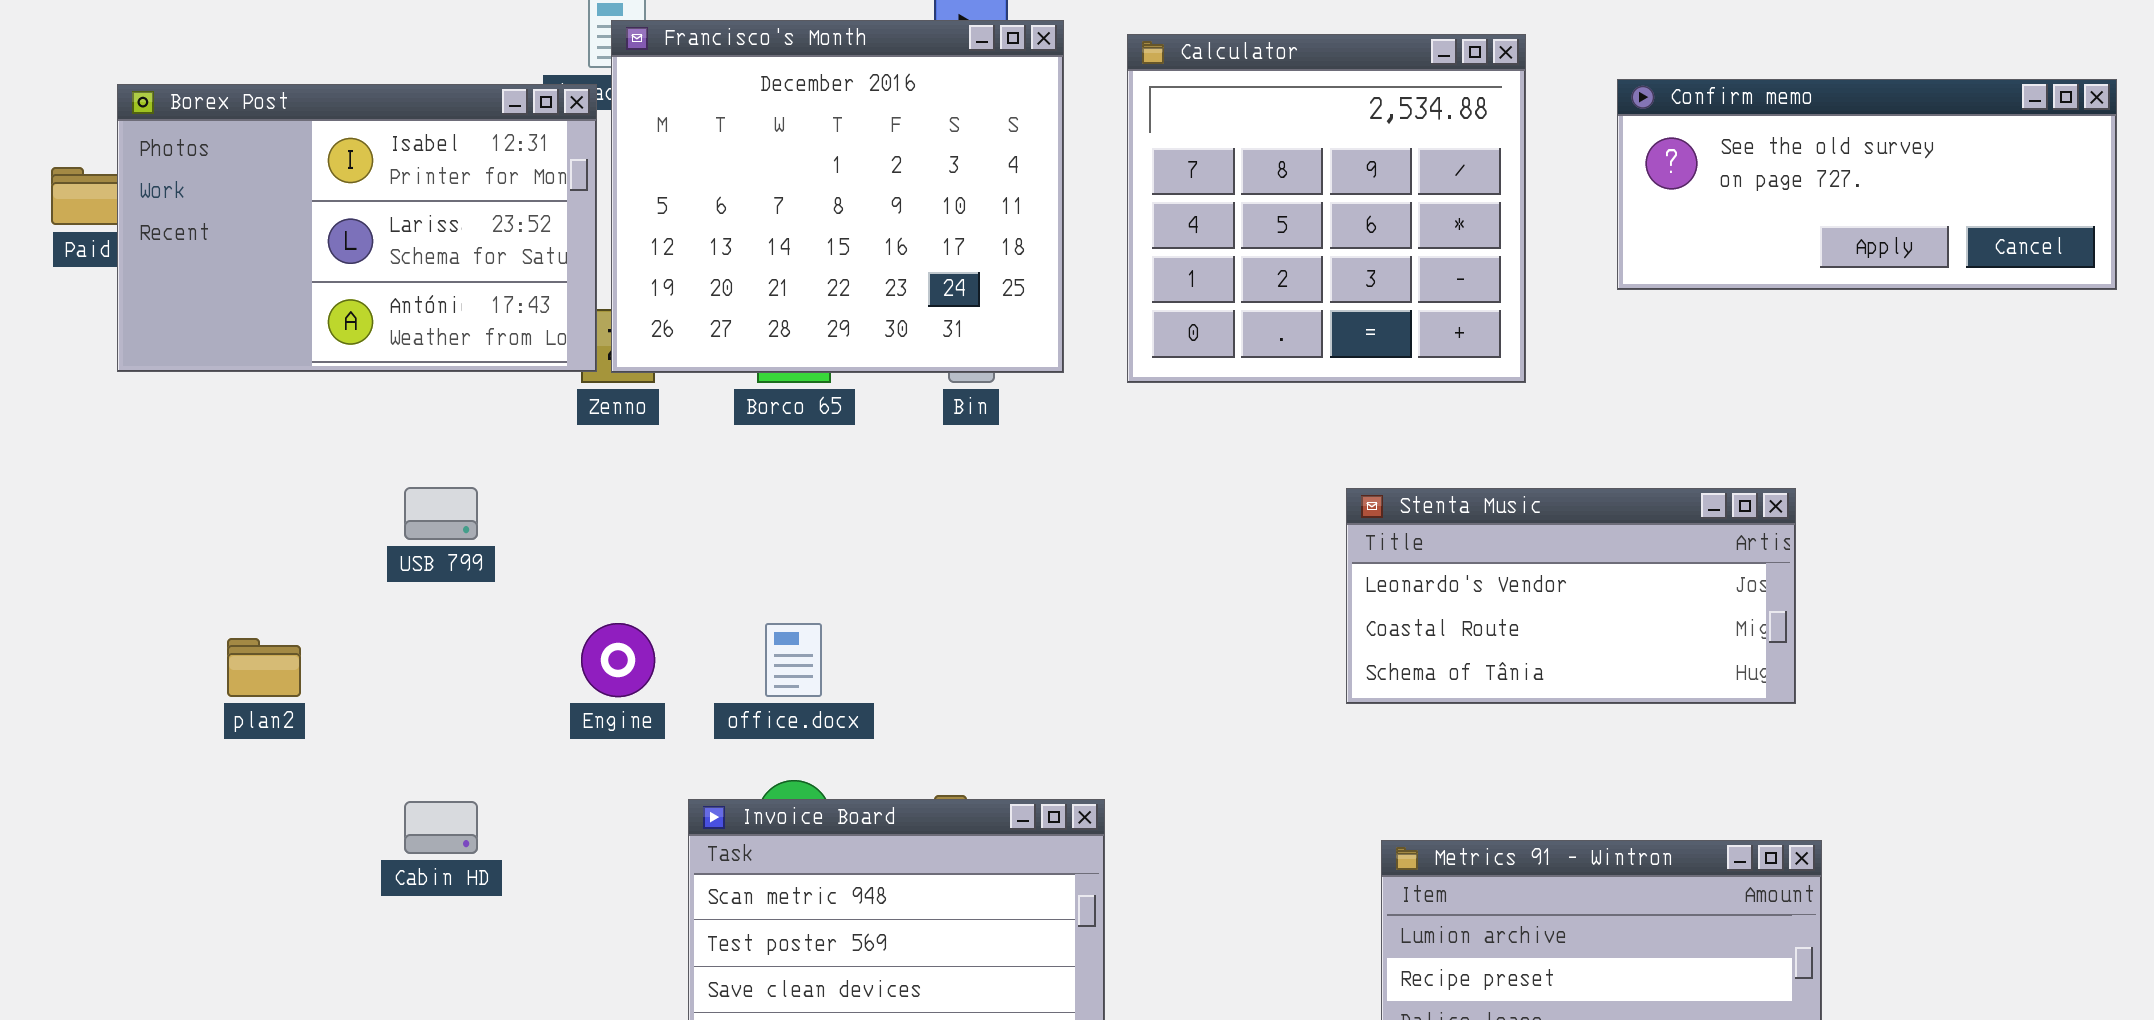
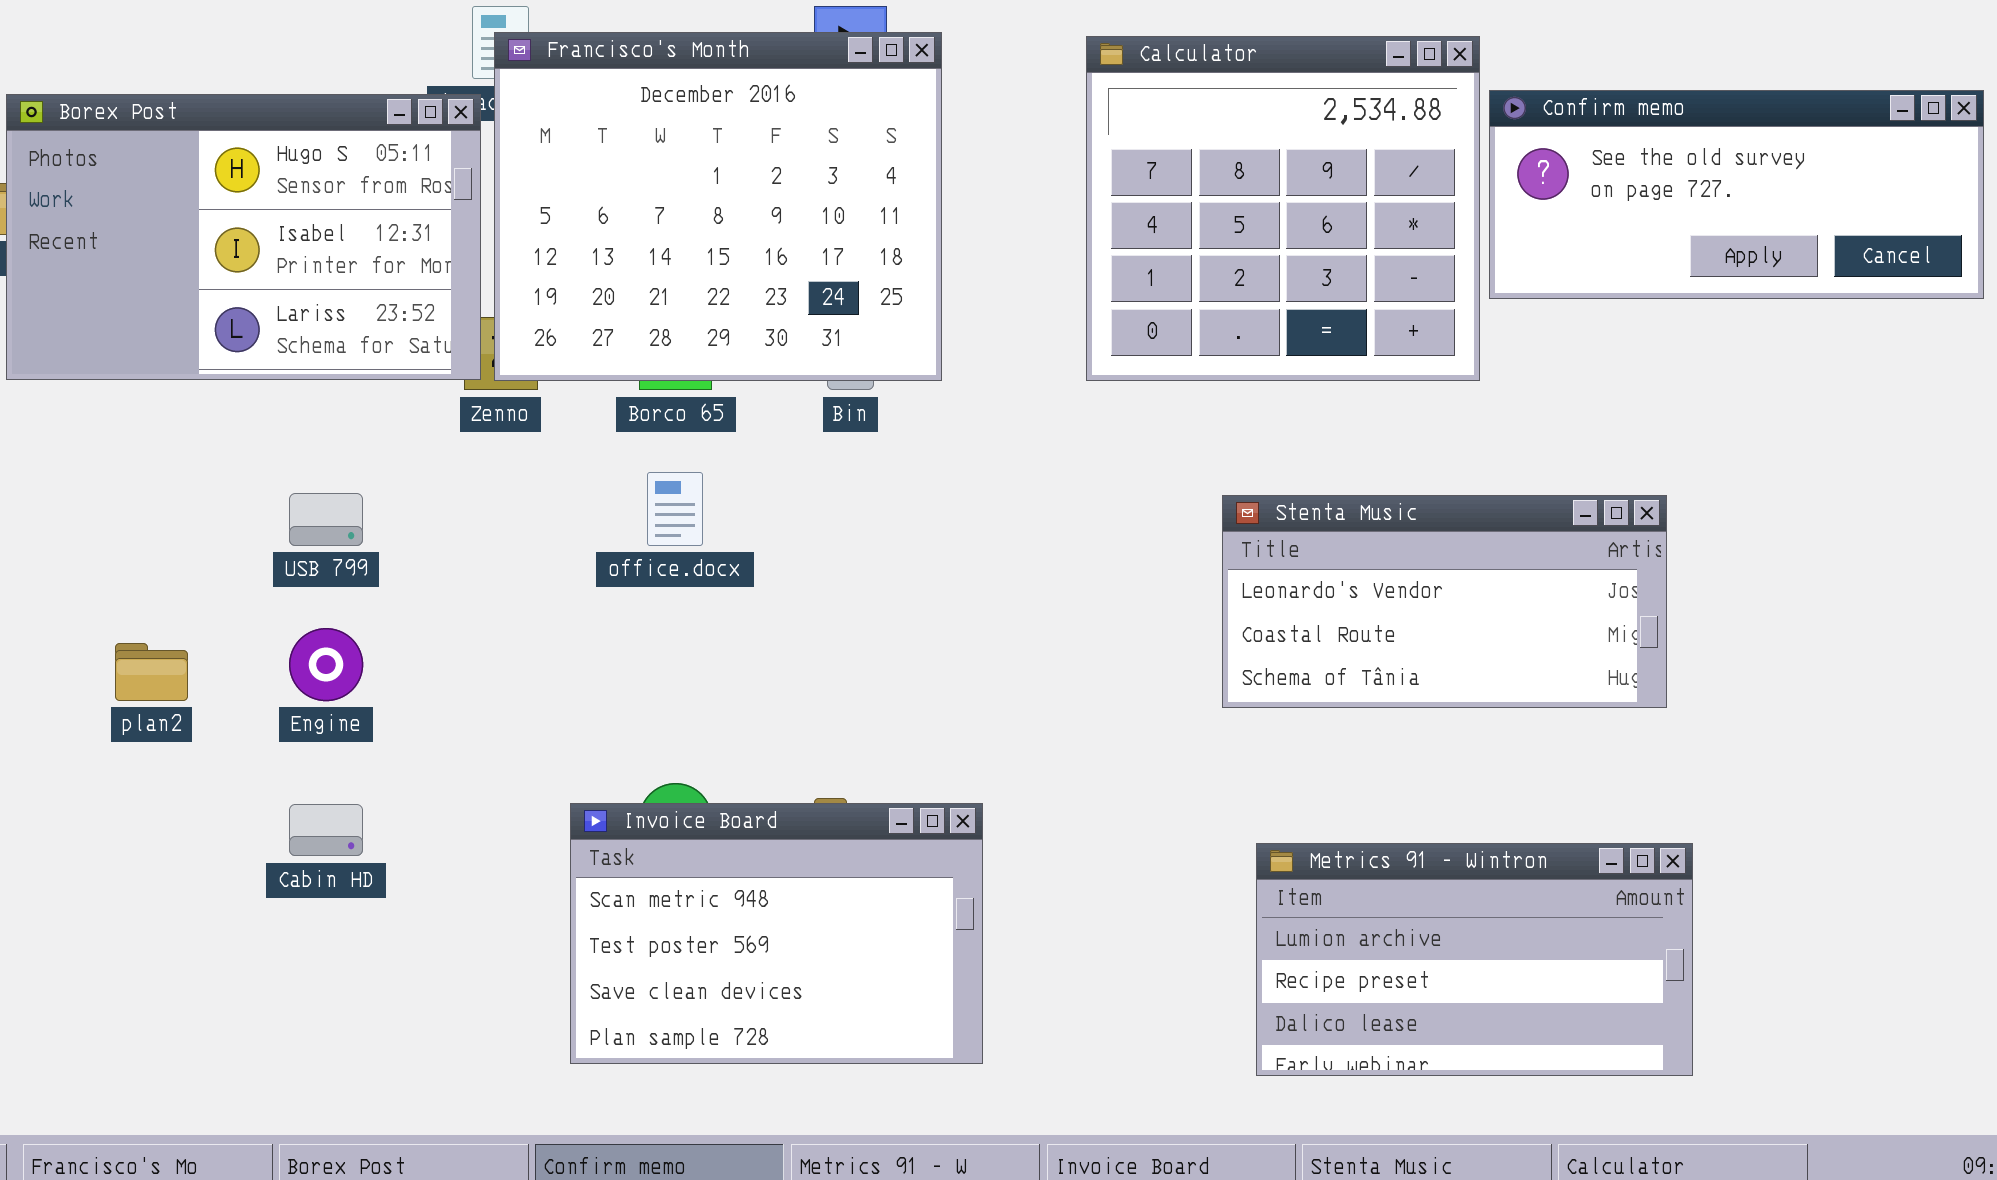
Calculator: [1127,34,1526,383] -> [1086,36,1480,381], moved
Borex Post: [117,84,597,372] -> [6,94,481,380], scrolled up 1 row
Engine: [581,623,655,697] -> [289,628,363,701], moved
office.docx: [765,623,822,697] -> [647,472,703,546], moved

